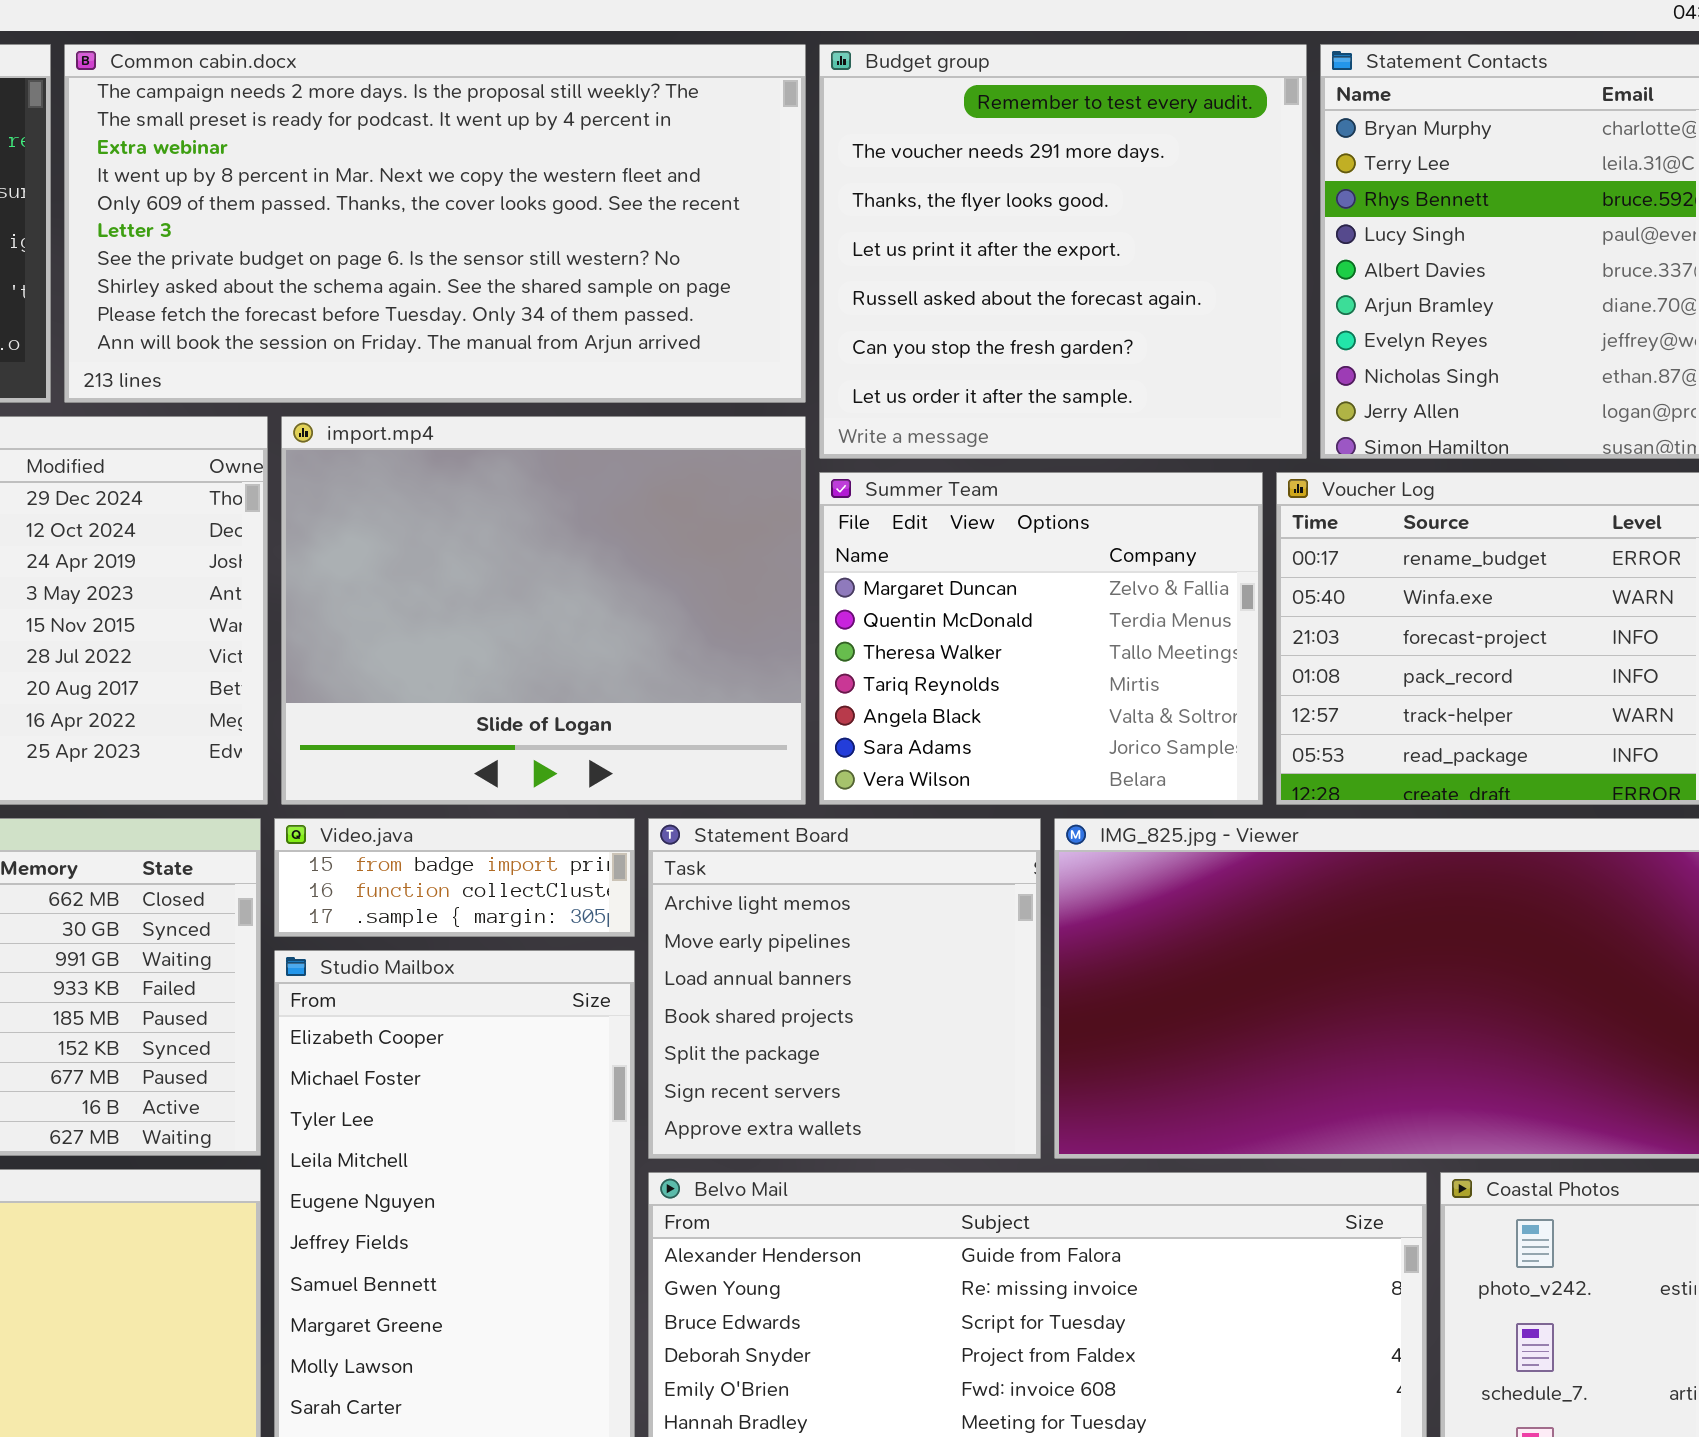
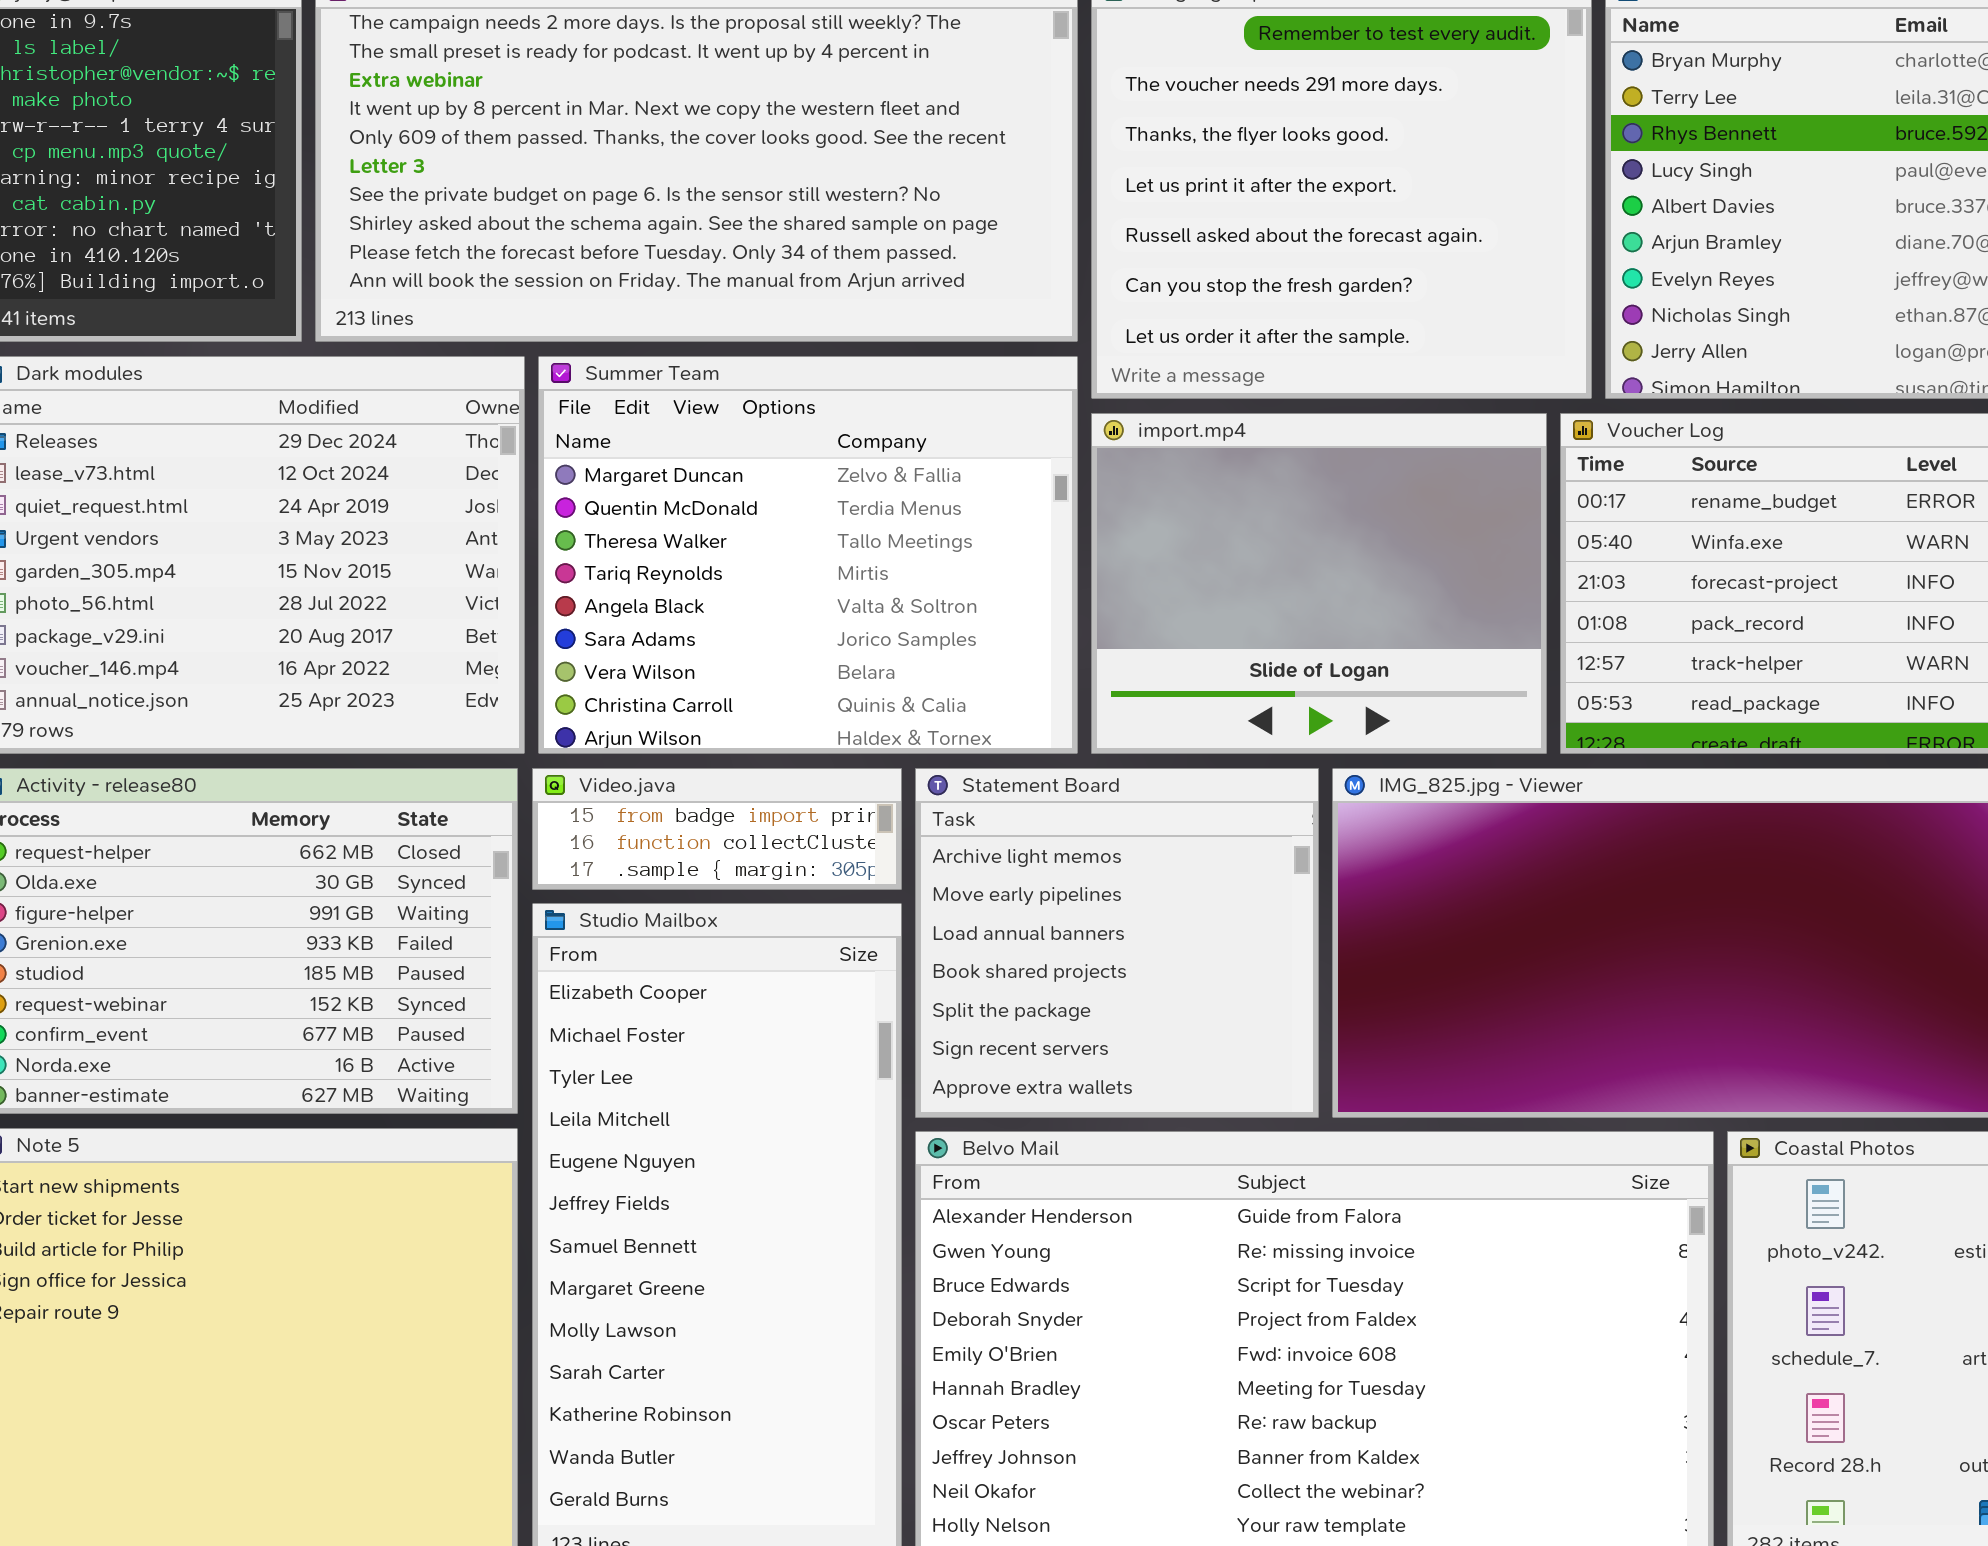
import.mp4: [281,416,806,805] -> [1091,413,1547,754], moved, resized
Summer Team: [819,472,1263,805] -> [538,356,1078,754], moved, resized

